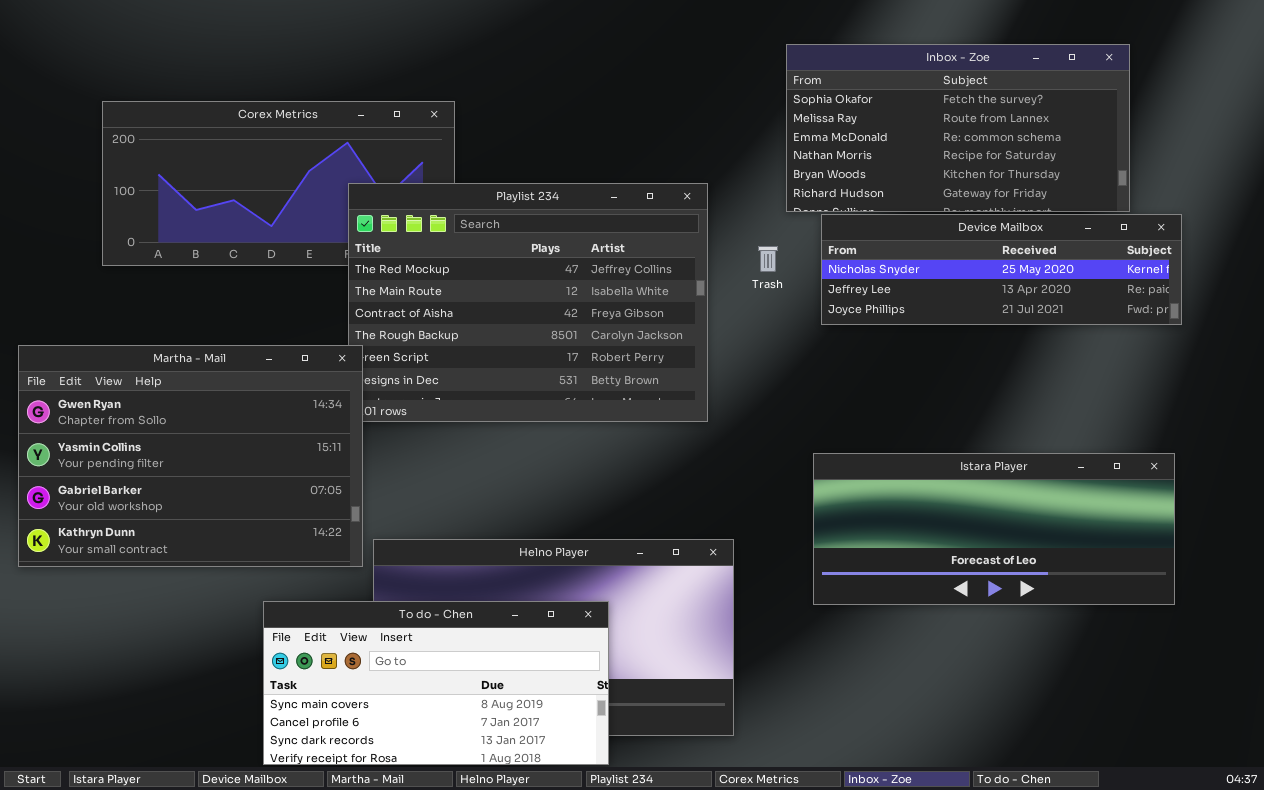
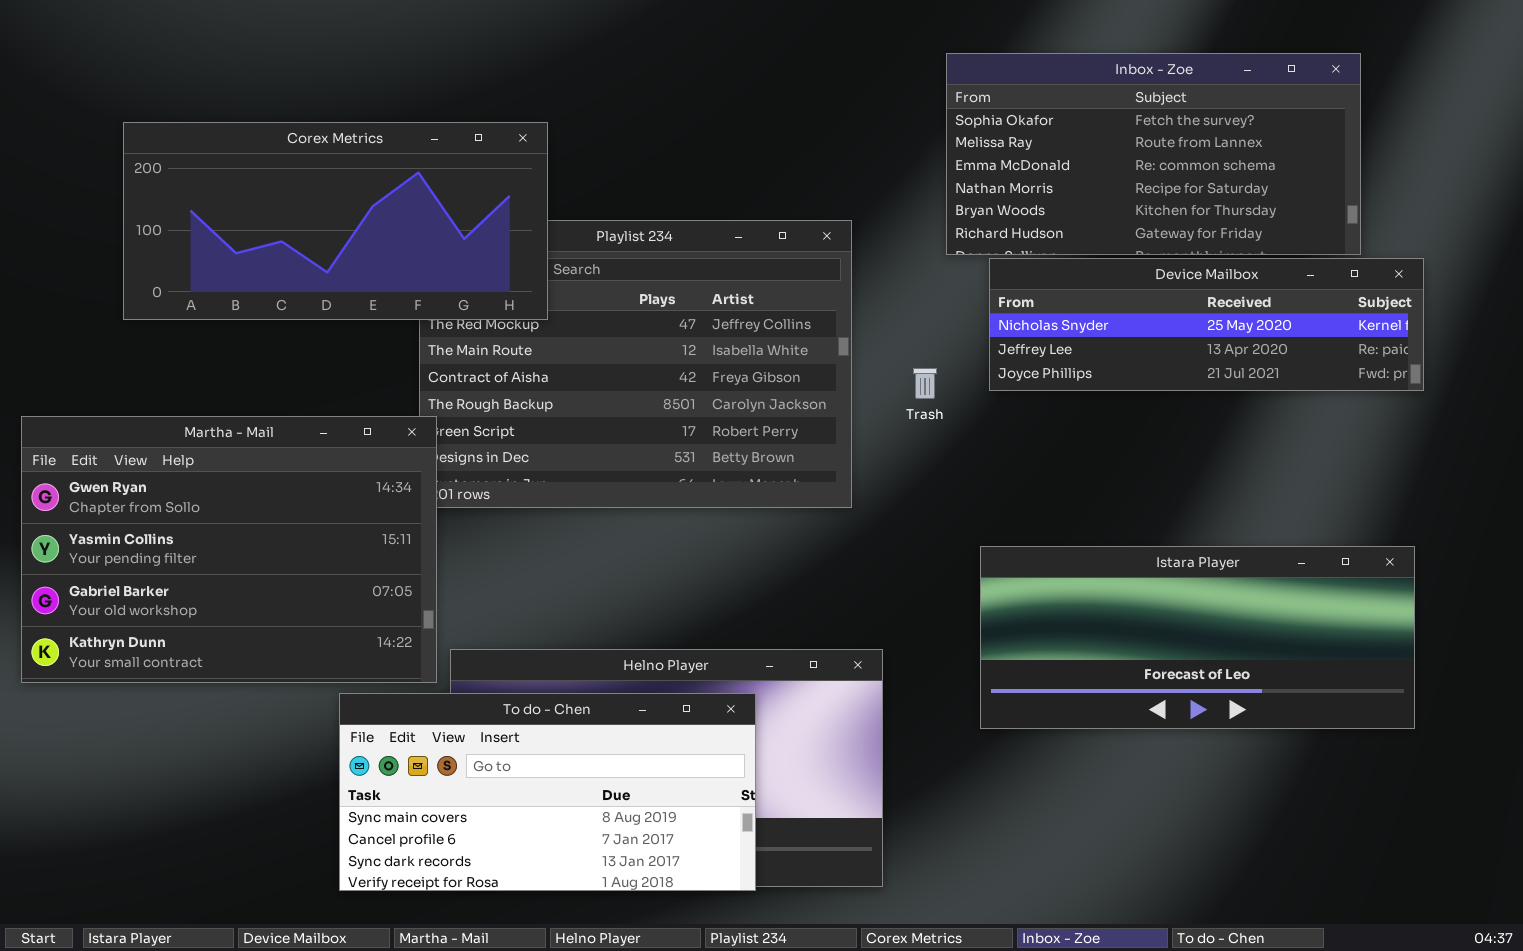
Corex Metrics: [102,101,455,266] -> [123,122,548,320], raised
Trash: [758,246,778,272] -> [913,368,937,399], moved
To do - Chen: [263,601,609,765] -> [339,693,756,891], moved

